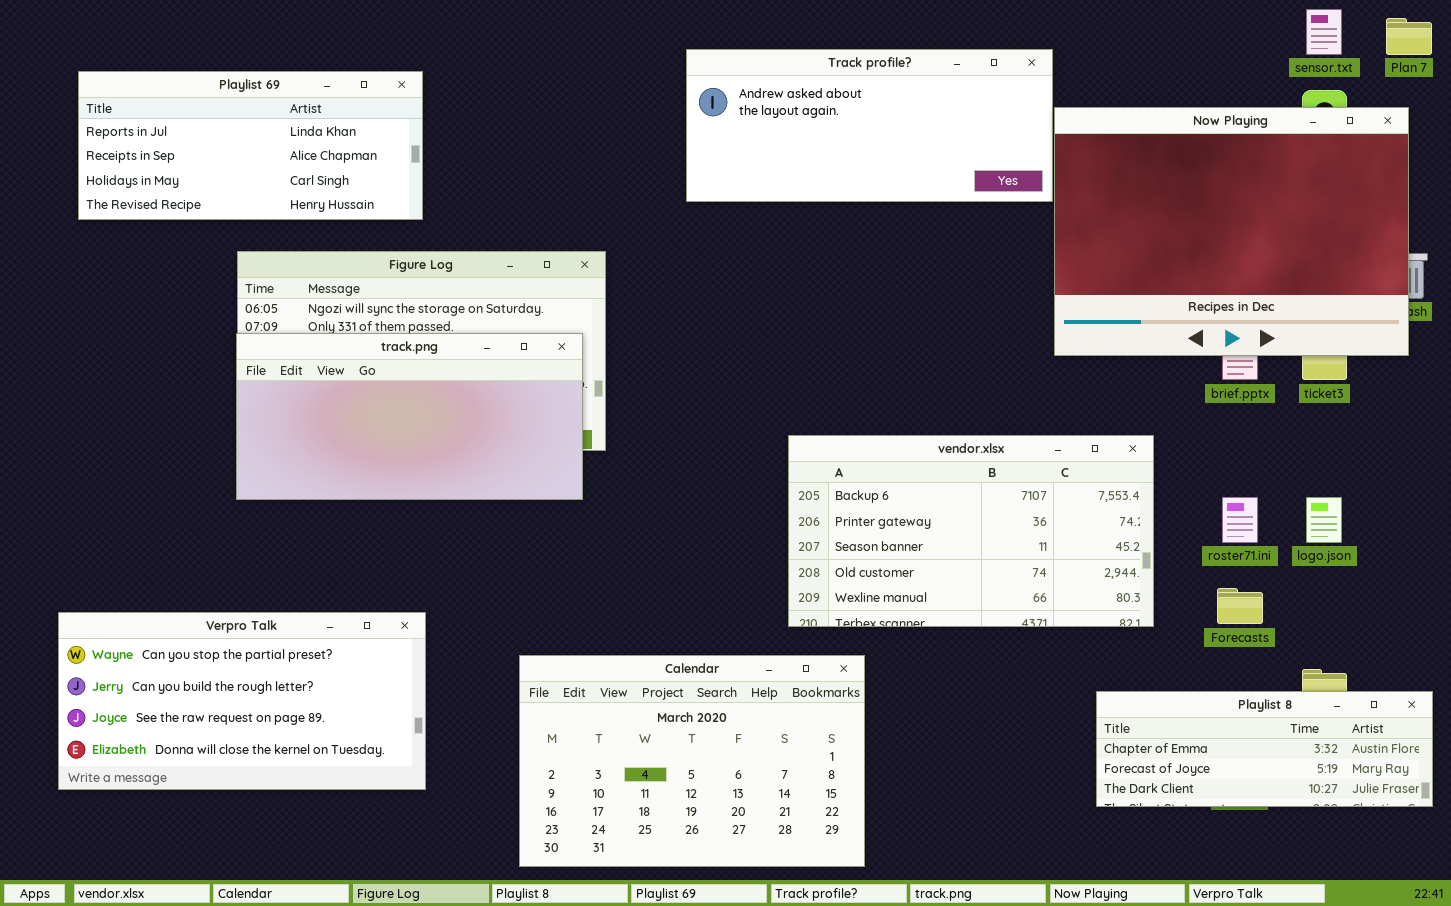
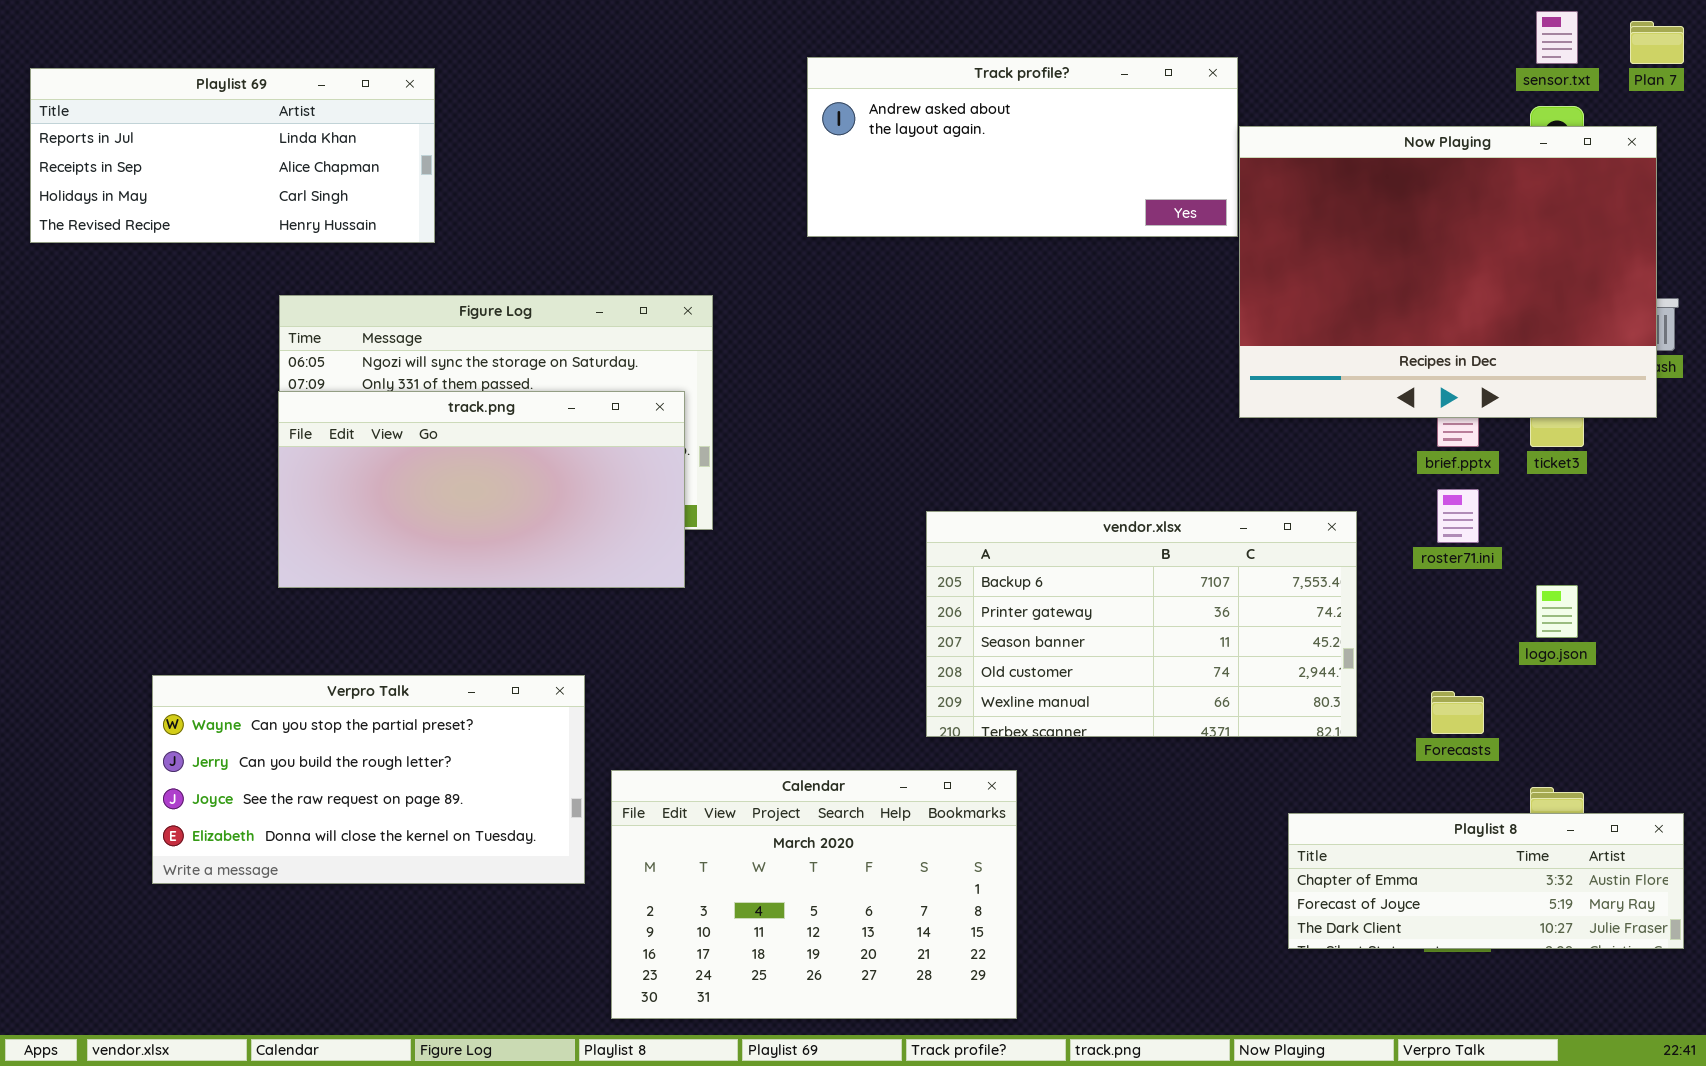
Playlist 69: [78,71,423,220] -> [30,68,435,243], moved
roster71.ini: [1222,497,1258,543] -> [1437,489,1479,543], moved
Verpro Talk: [58,612,426,790] -> [152,675,585,884], moved

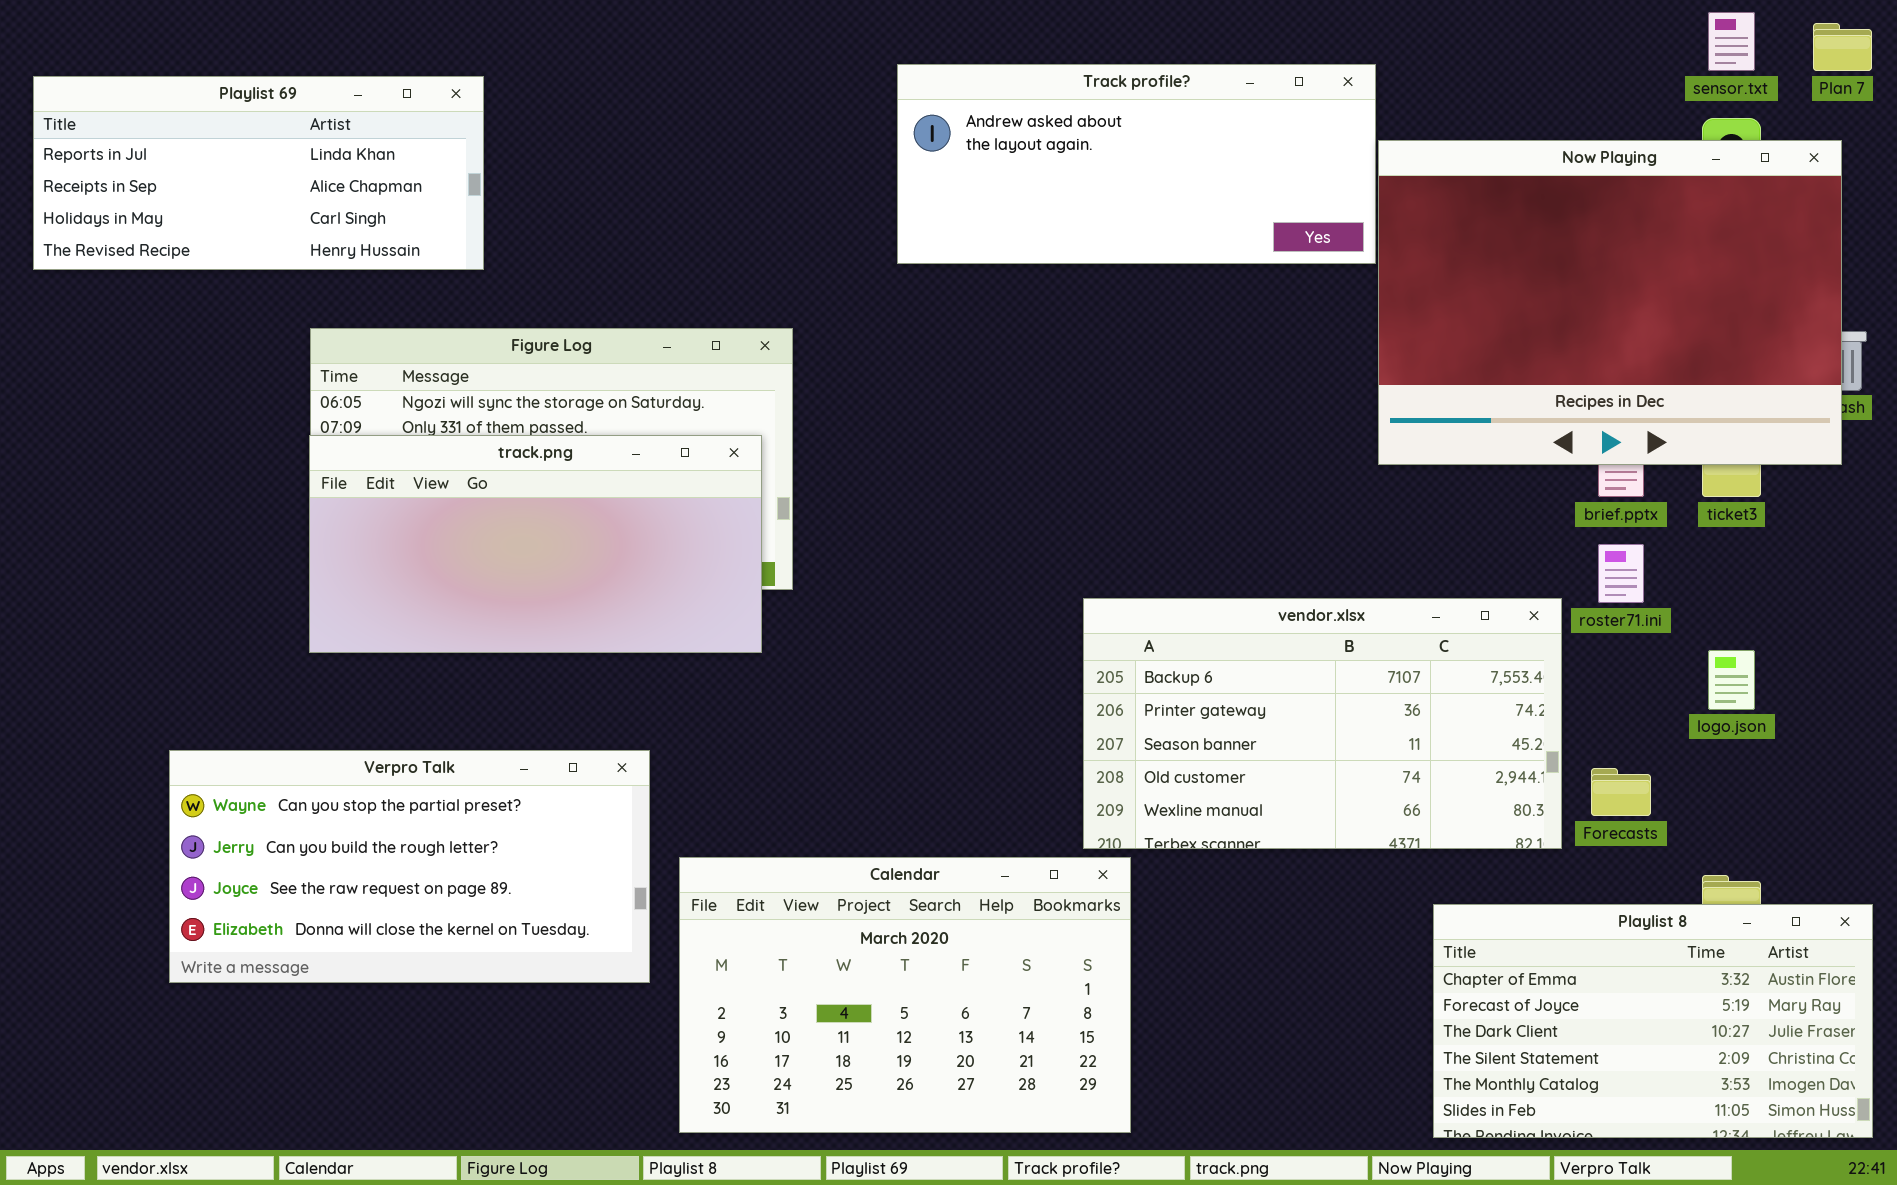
vendor.xlsx: [926,511,1357,737] -> [1083,598,1562,849], moved
Playlist 8: [1288,813,1684,949] -> [1433,904,1873,1138], resized

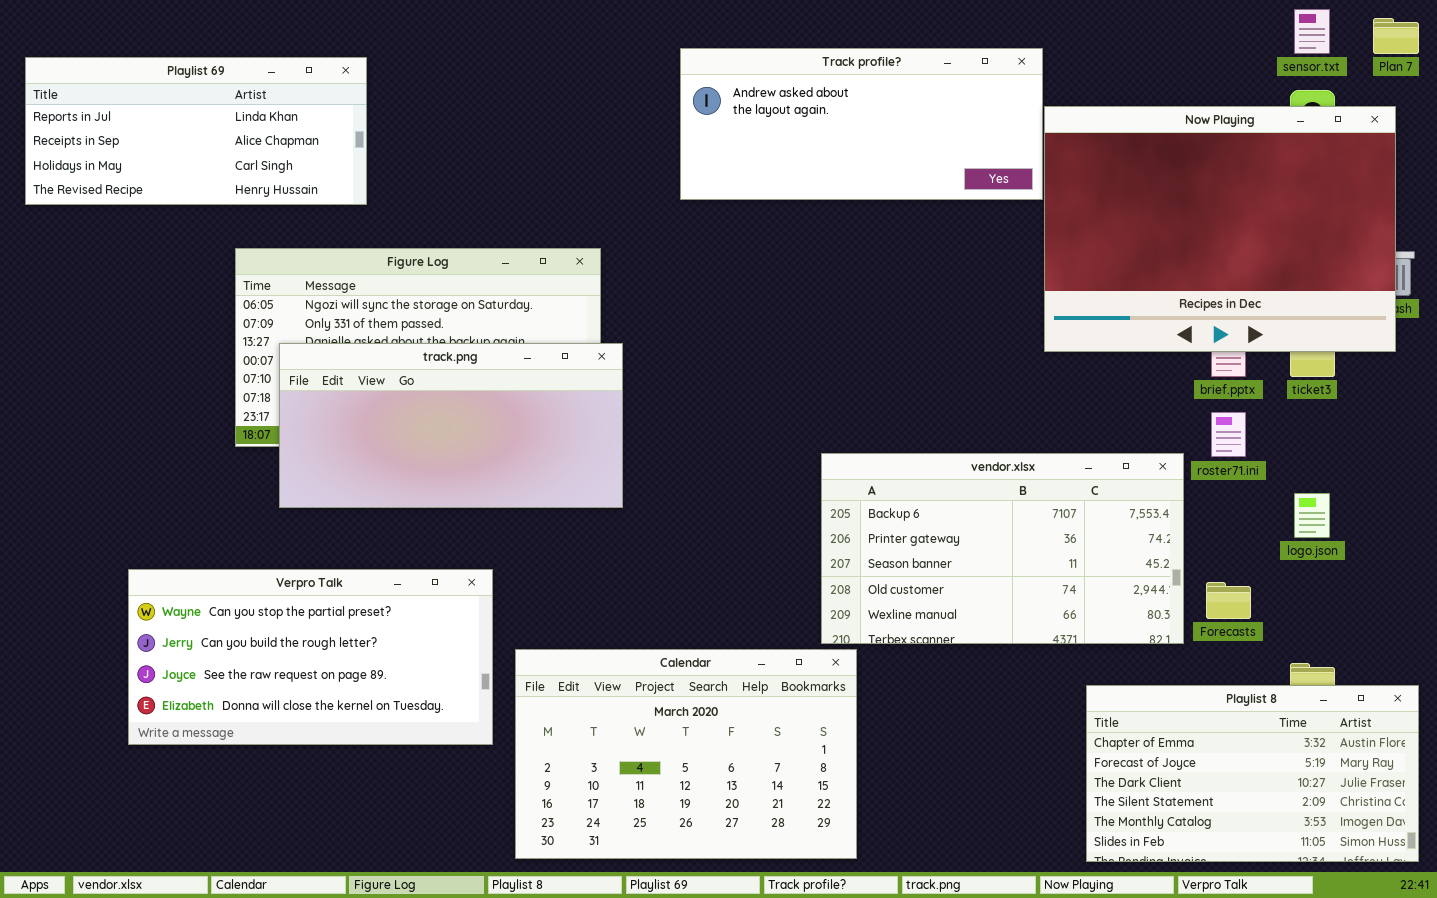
track.png: [309,435,762,653] -> [279,343,623,508], moved

